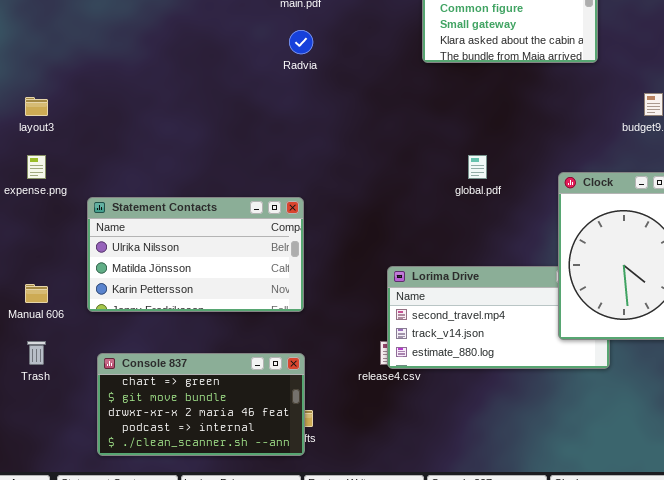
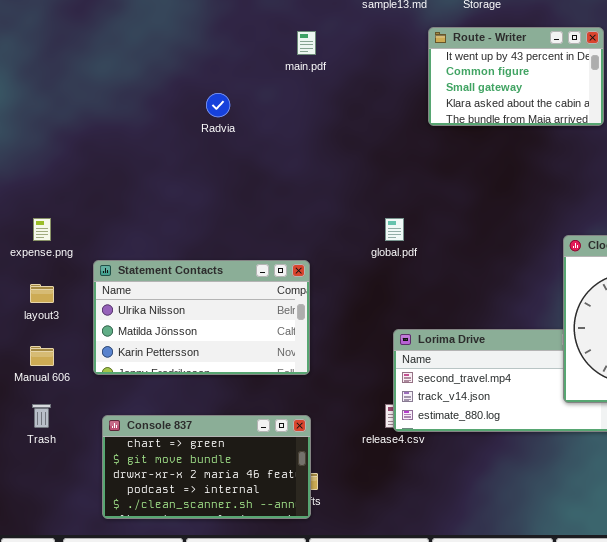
Radvia: [289,30,313,54] -> [206,93,230,117], moved
layout3: [25,97,48,116] -> [30,284,54,303], moved
global.pdf: [468,155,487,179] -> [385,218,404,241], moved

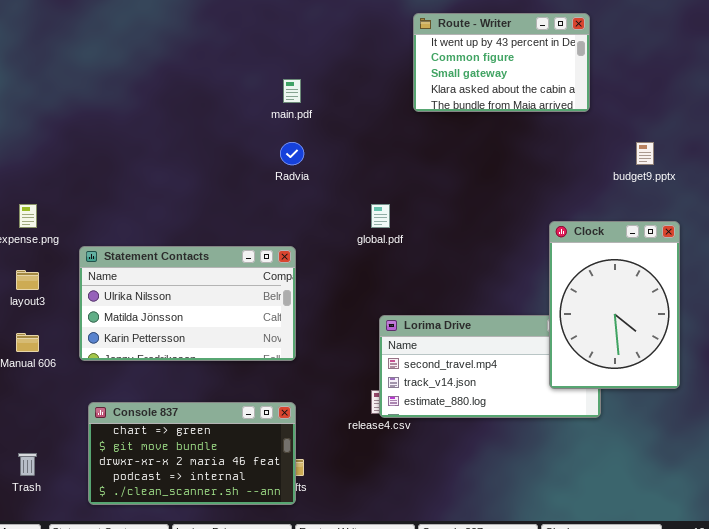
main.pdf: [297,31,316,55] -> [283,79,301,103], moved
Radvia: [206,93,230,117] -> [280,142,304,165], moved
Trash: [32,404,51,428] -> [18,453,37,476], moved

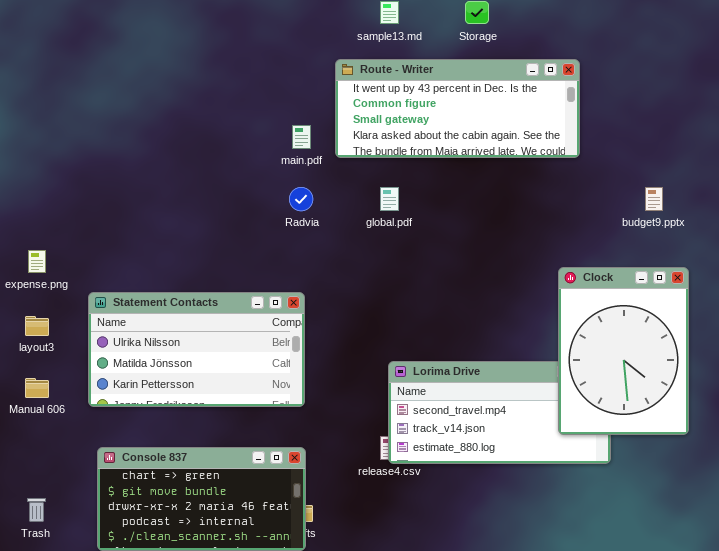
Route - Writer: [413,13,590,112] -> [335,59,580,158], moved, resized
global.pdf: [371,204,390,228] -> [380,187,399,211], moved

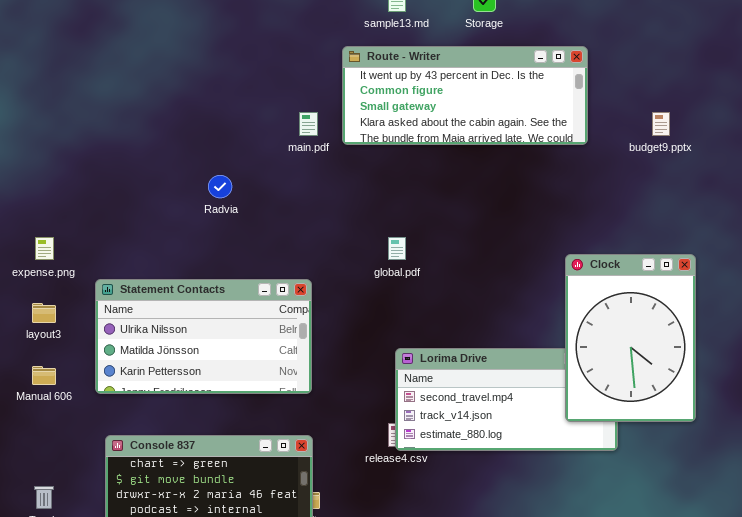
Radvia: [289,187,313,211] -> [208,175,232,198], moved
global.pdf: [380,187,399,211] -> [388,237,406,260], moved
budget9.pptx: [645,187,663,211] -> [652,112,670,136], moved

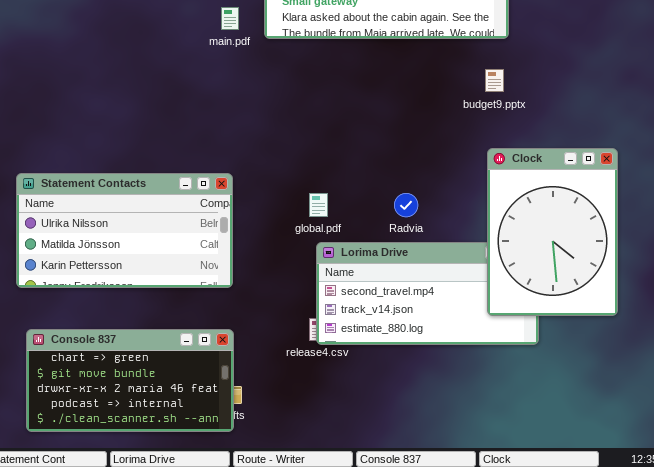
budget9.pptx: [652,112,670,136] -> [485,69,504,92], moved
Radvia: [208,175,232,198] -> [394,193,418,217], moved
global.pdf: [388,237,406,260] -> [309,193,328,217], moved

